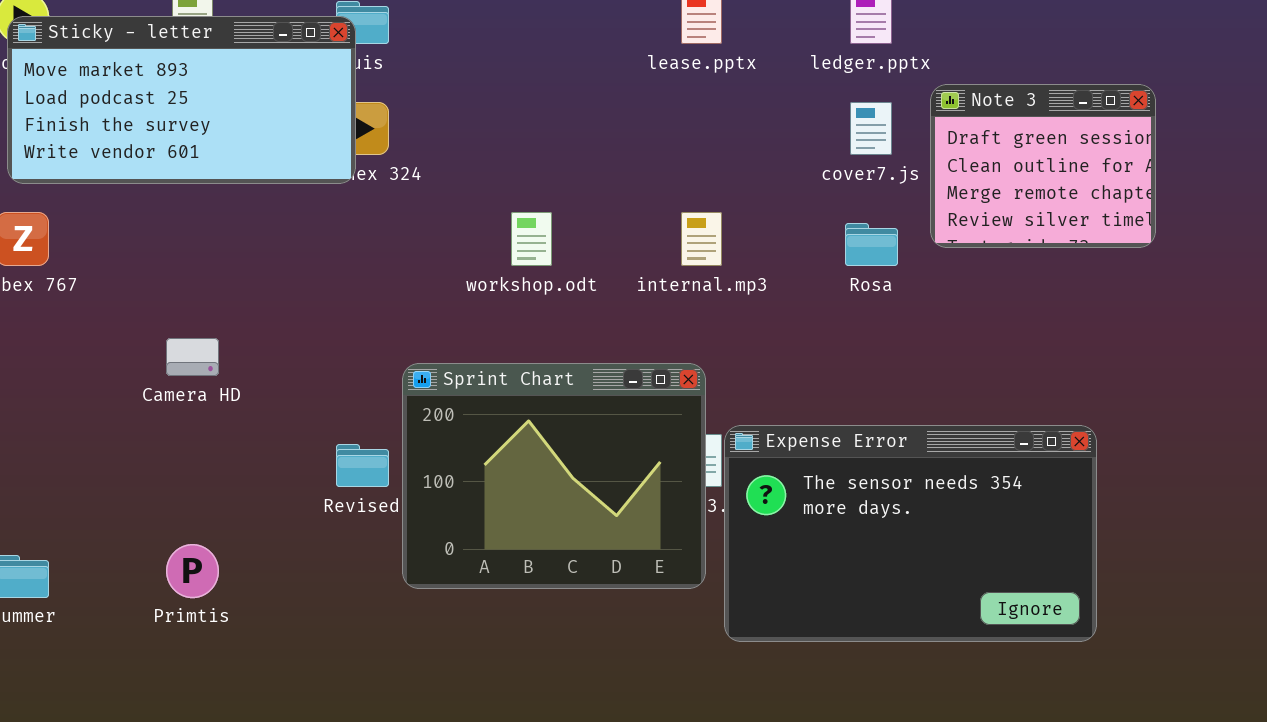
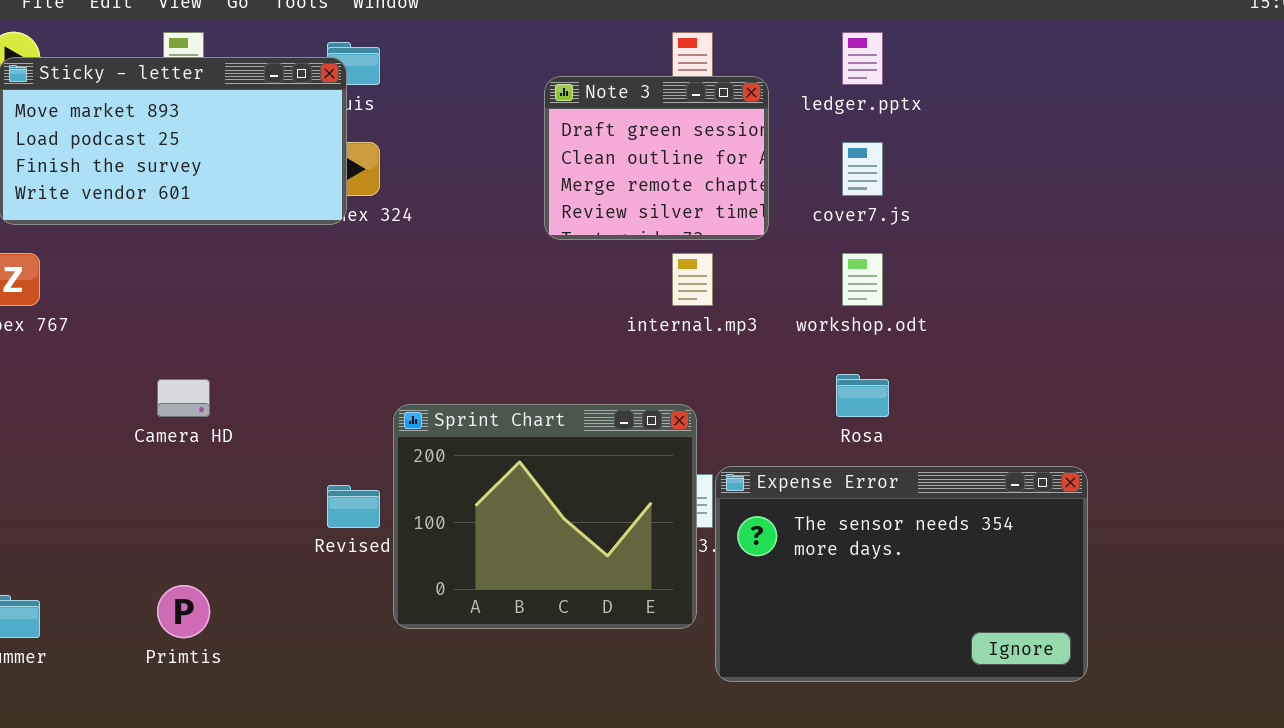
Note 3: [930,84,1156,248] -> [544,76,769,240], moved
workshop.odt: [511,212,552,266] -> [842,253,883,306], moved
Rosa: [845,223,898,266] -> [836,374,889,417], moved

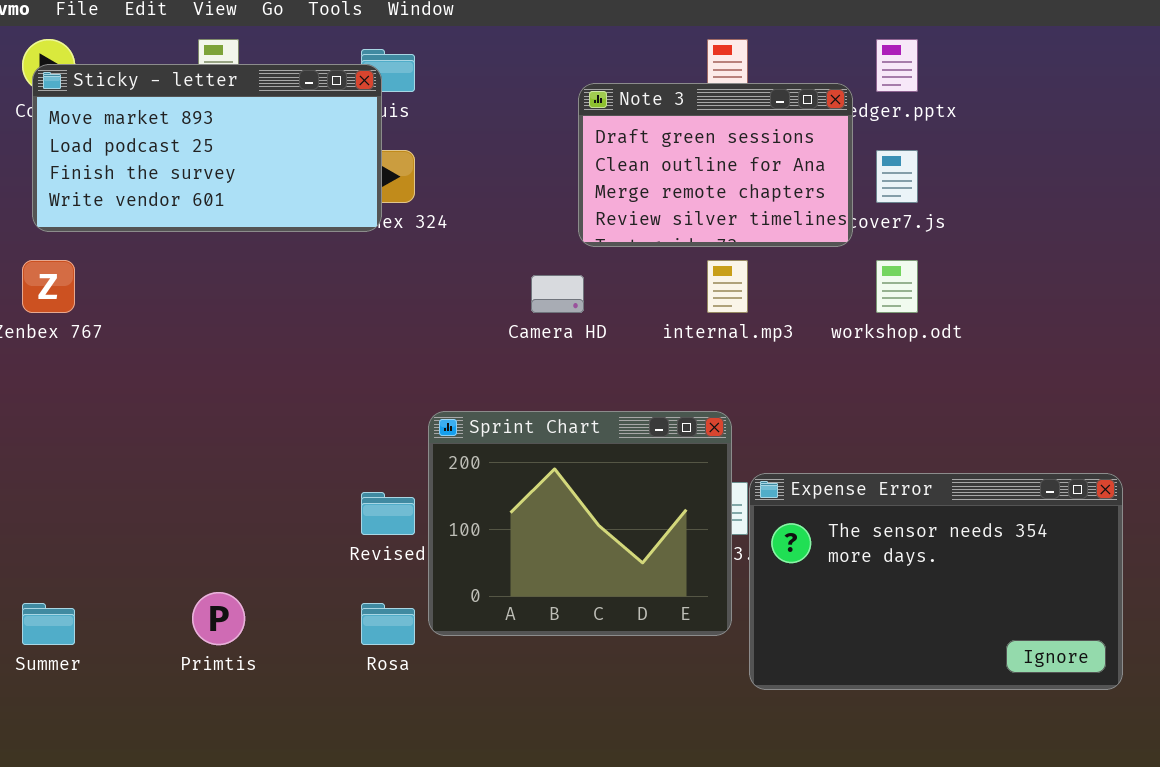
Note 3: [544,76,769,240] -> [578,83,853,247], resized
Rosa: [836,374,889,417] -> [361,603,415,645], moved
Camera HD: [157,379,210,417] -> [531,275,584,313], moved

